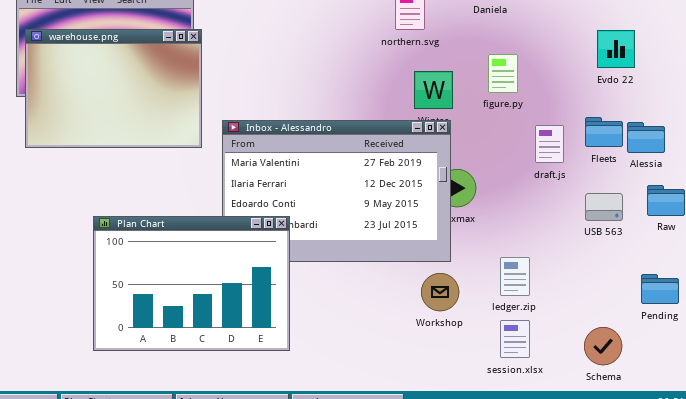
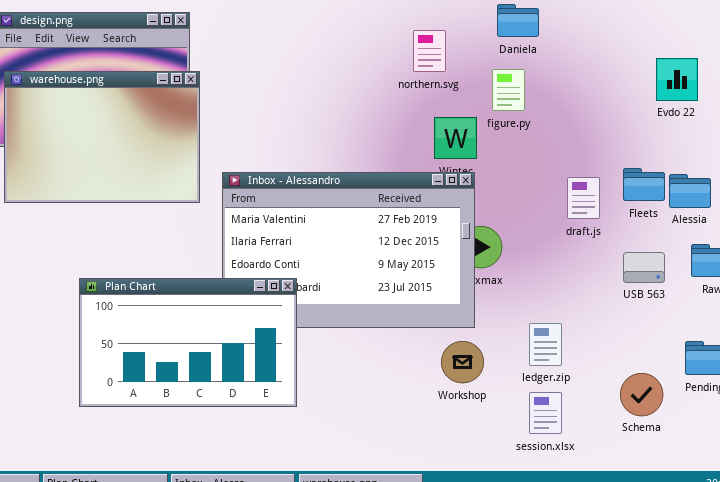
Evdo 22: [597,30,635,68] -> [656,58,698,101], moved
figure.py: [488,54,518,93] -> [492,69,525,111], moved
Plan Chart: [93,216,290,351] -> [79,278,297,407], resized
Schema: [584,327,622,365] -> [620,373,663,416], moved

